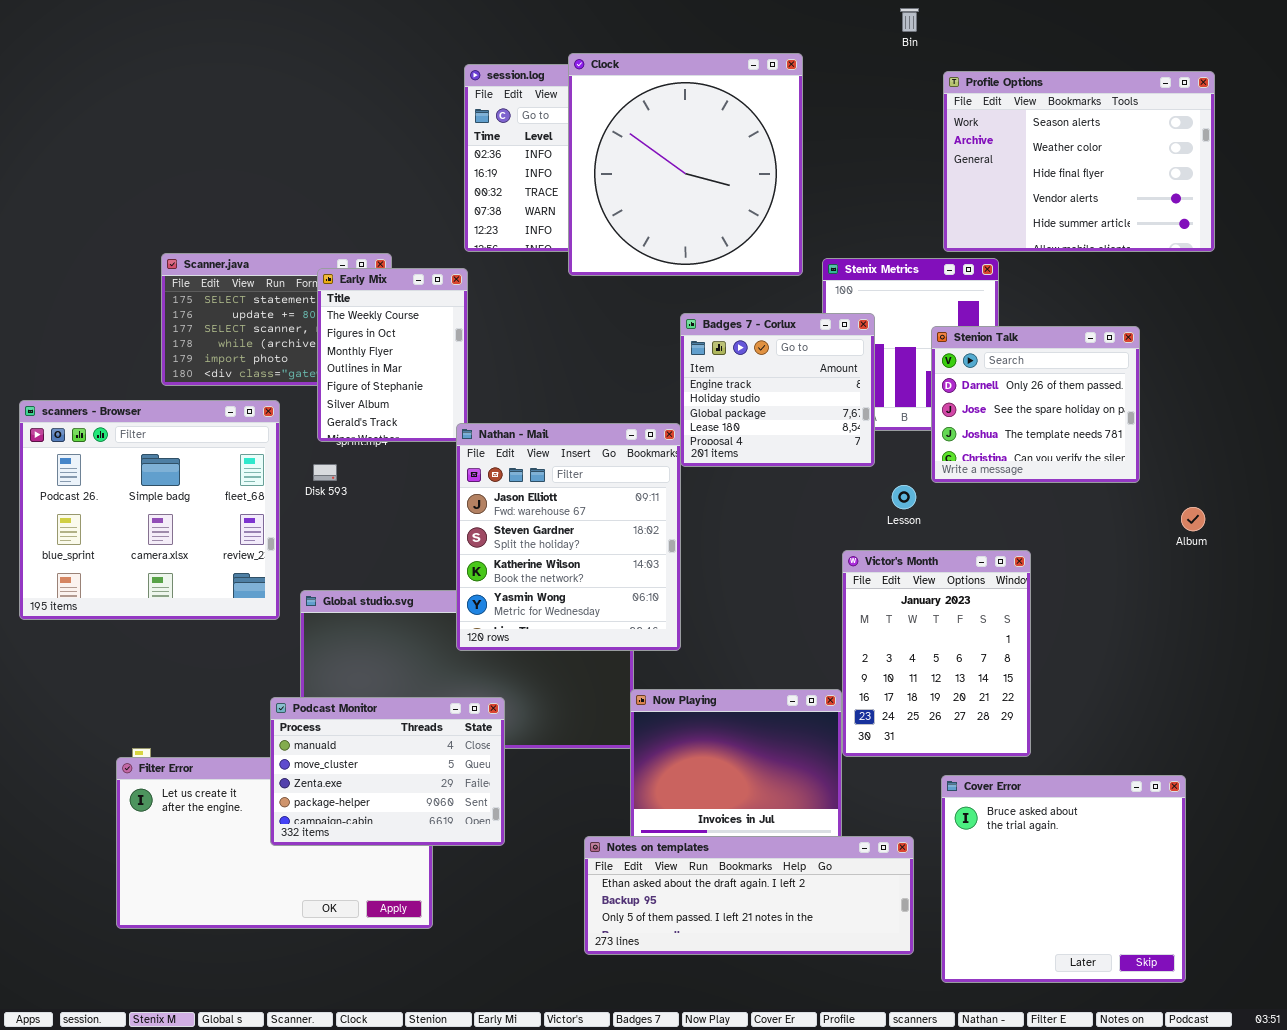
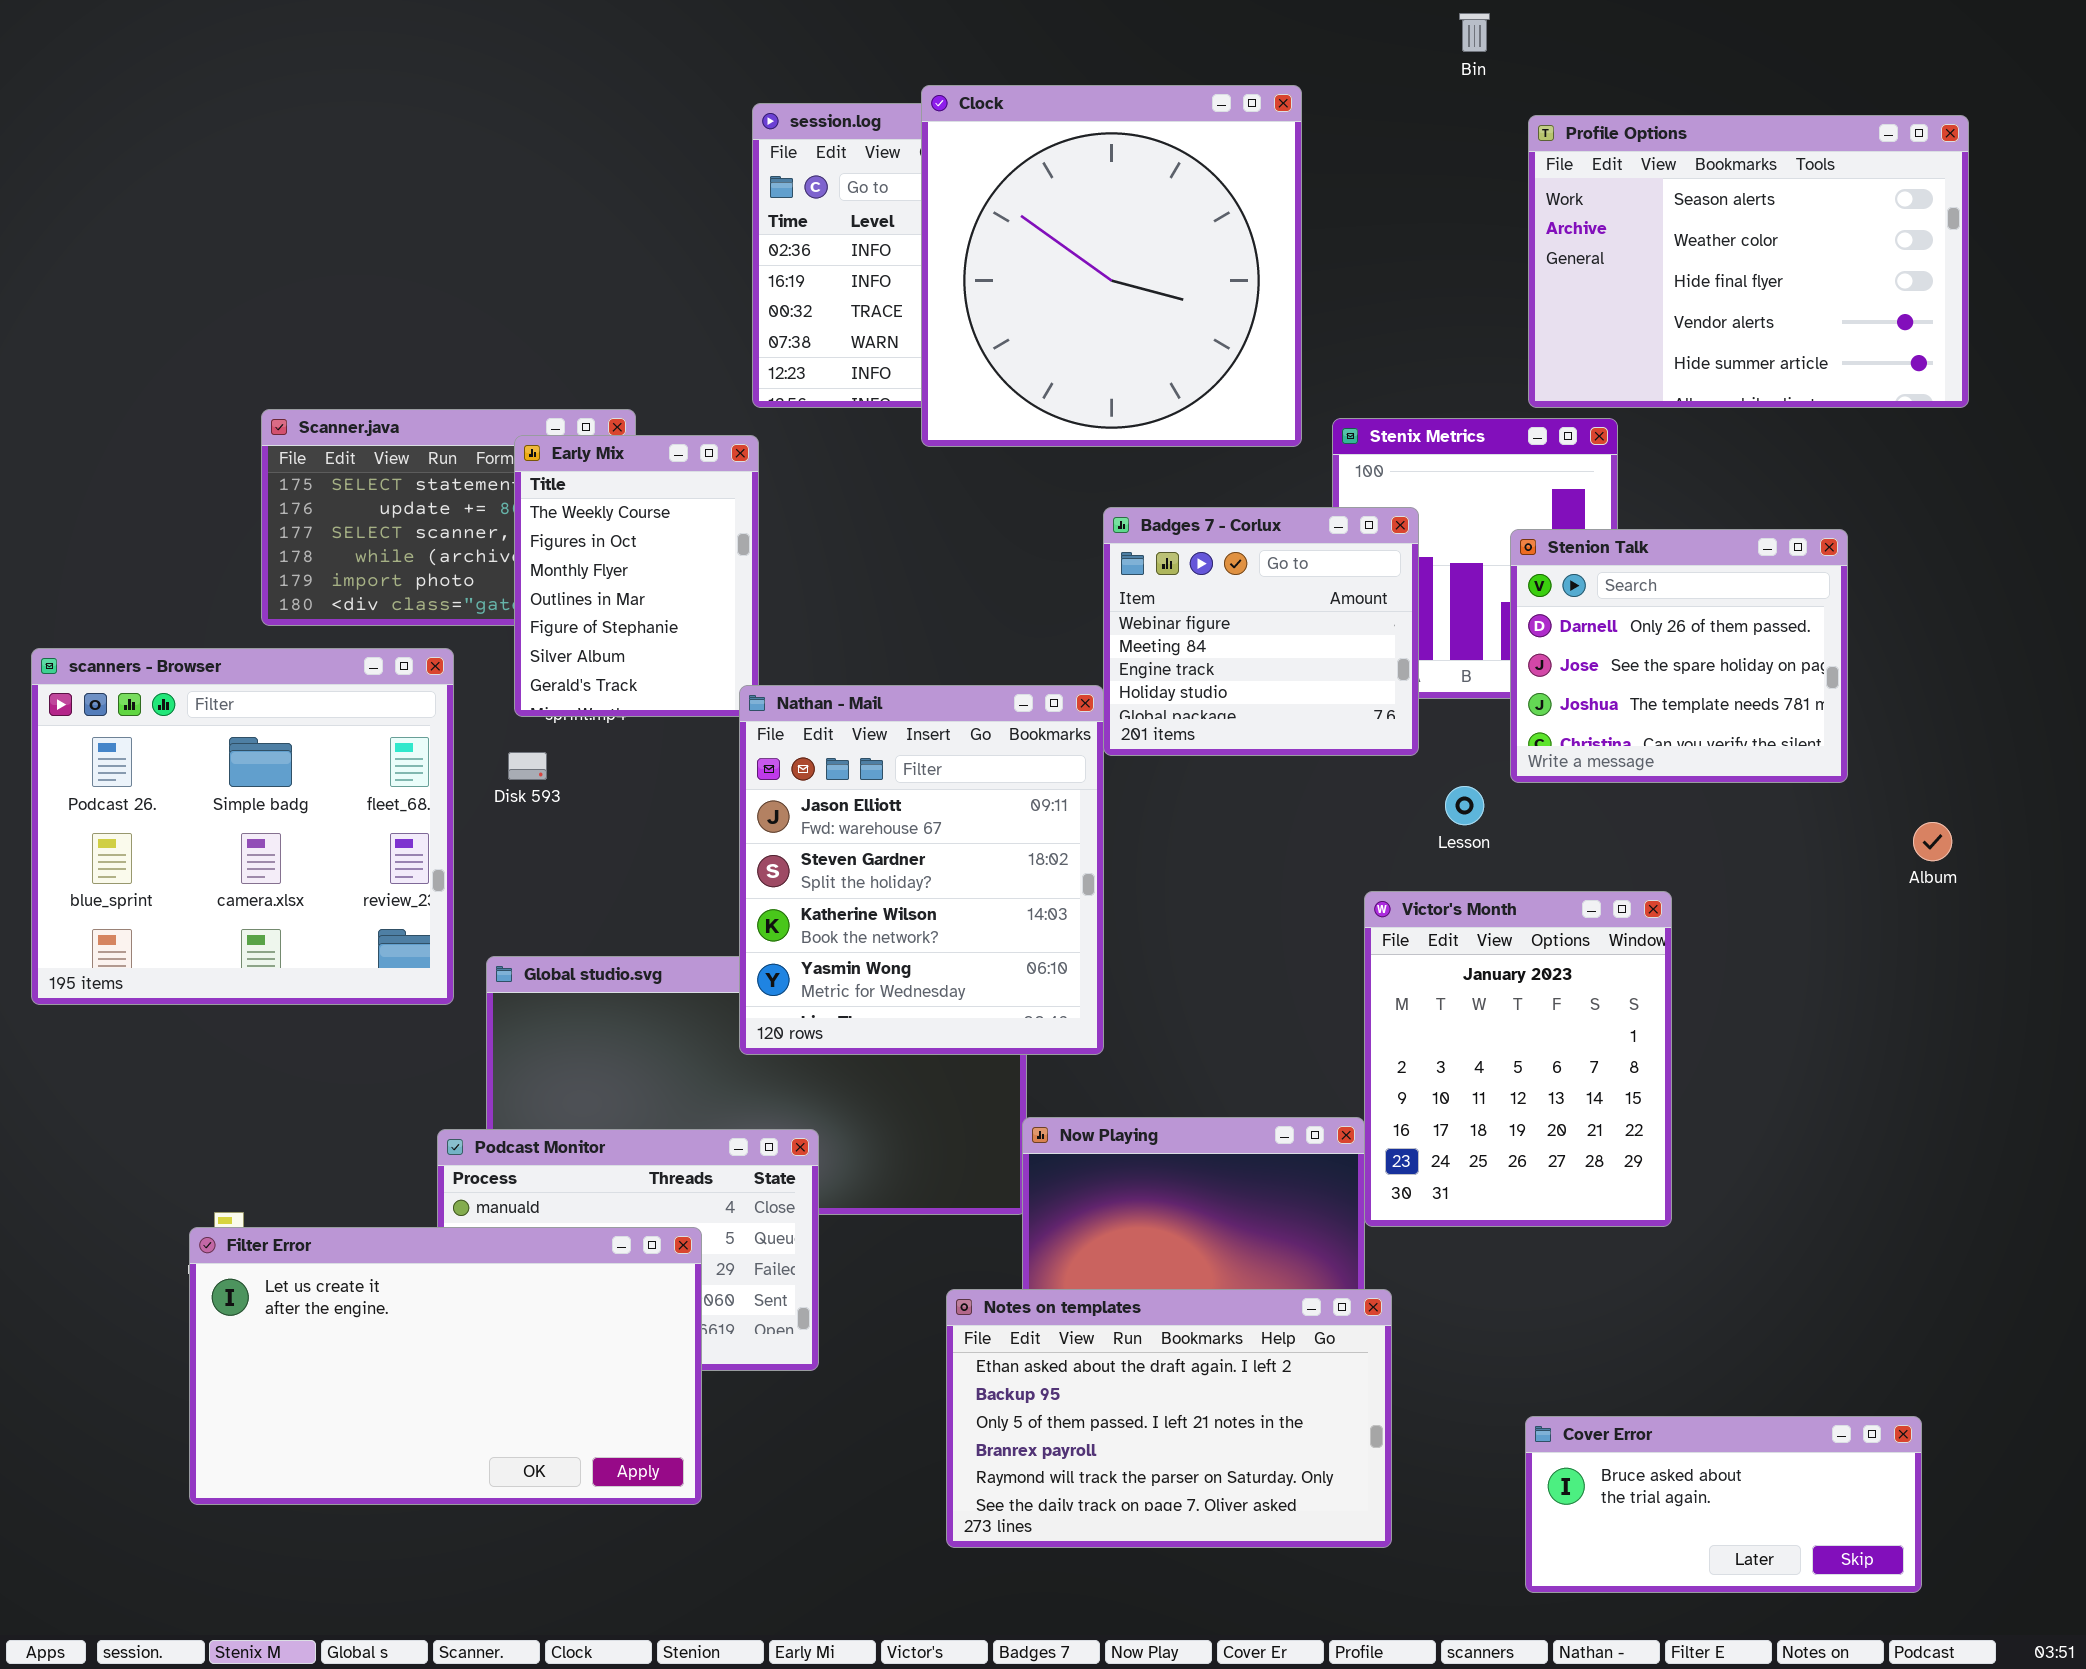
Badges 7 - Corlux: [680,313,875,467] -> [1103,507,1419,756], scrolled up 2 rows
Filter Error: [116,757,433,929] -> [189,1227,702,1505], raised
Cover Error: [941,775,1186,983] -> [1525,1416,1922,1593], resized
Notes on templates: [584,836,914,955] -> [946,1289,1392,1548], resized

